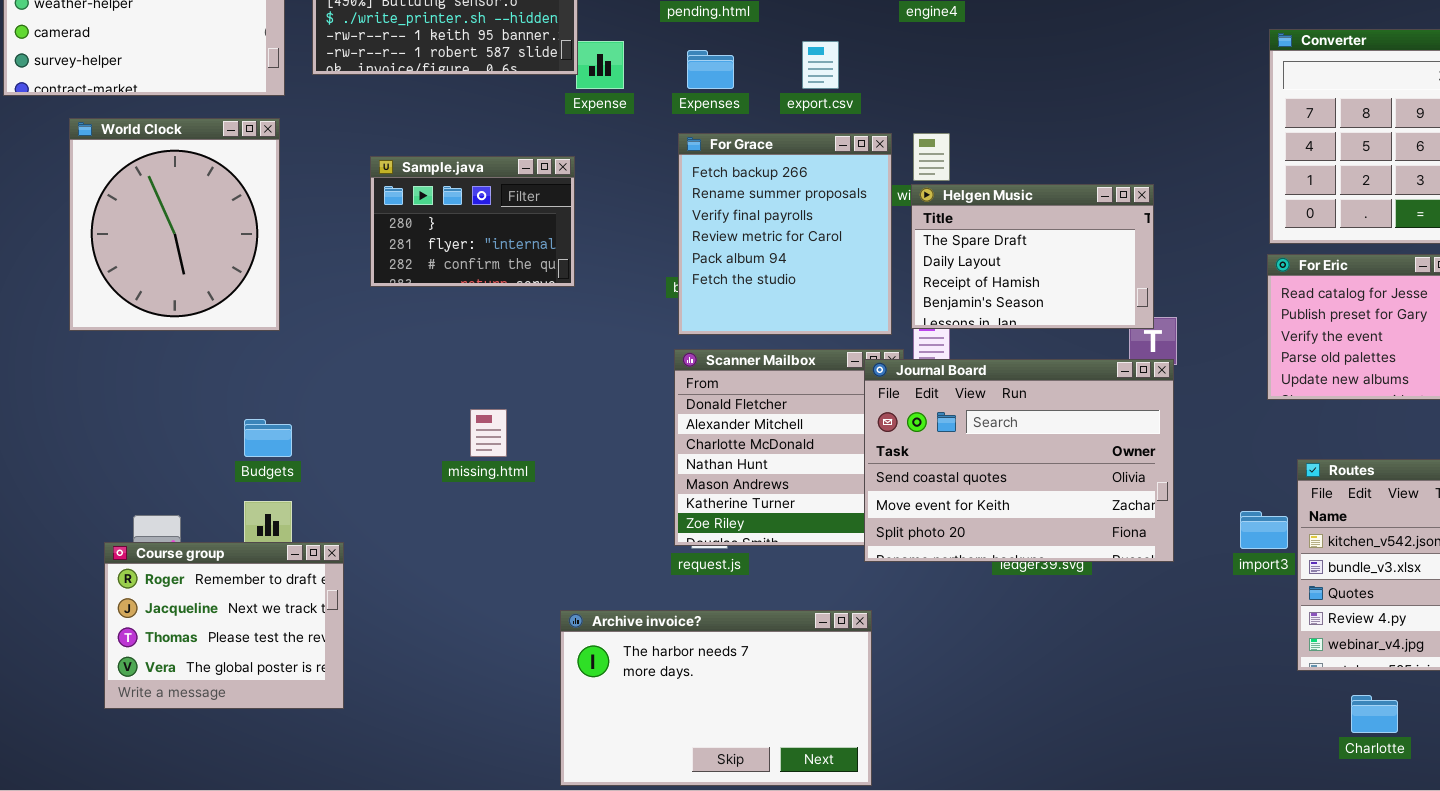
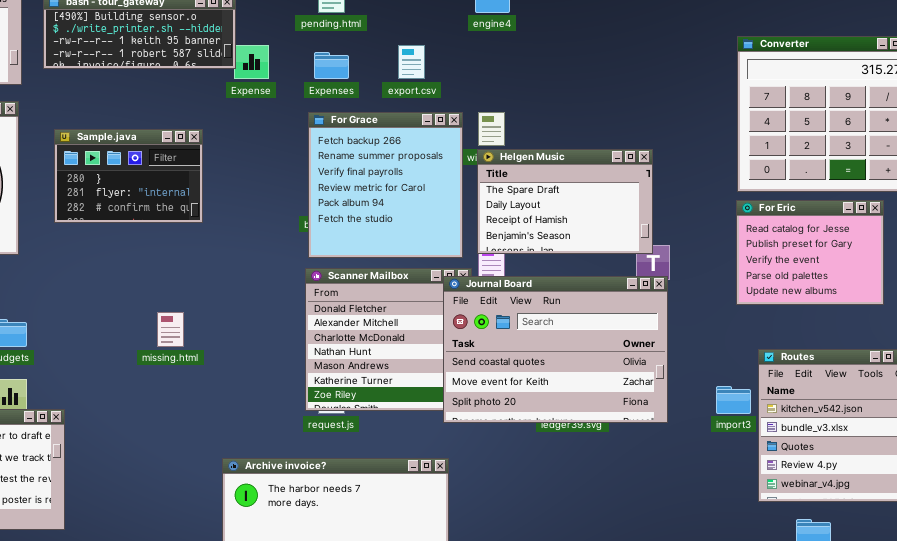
Sample.java: [370,156,575,287] -> [54,129,203,223], moved

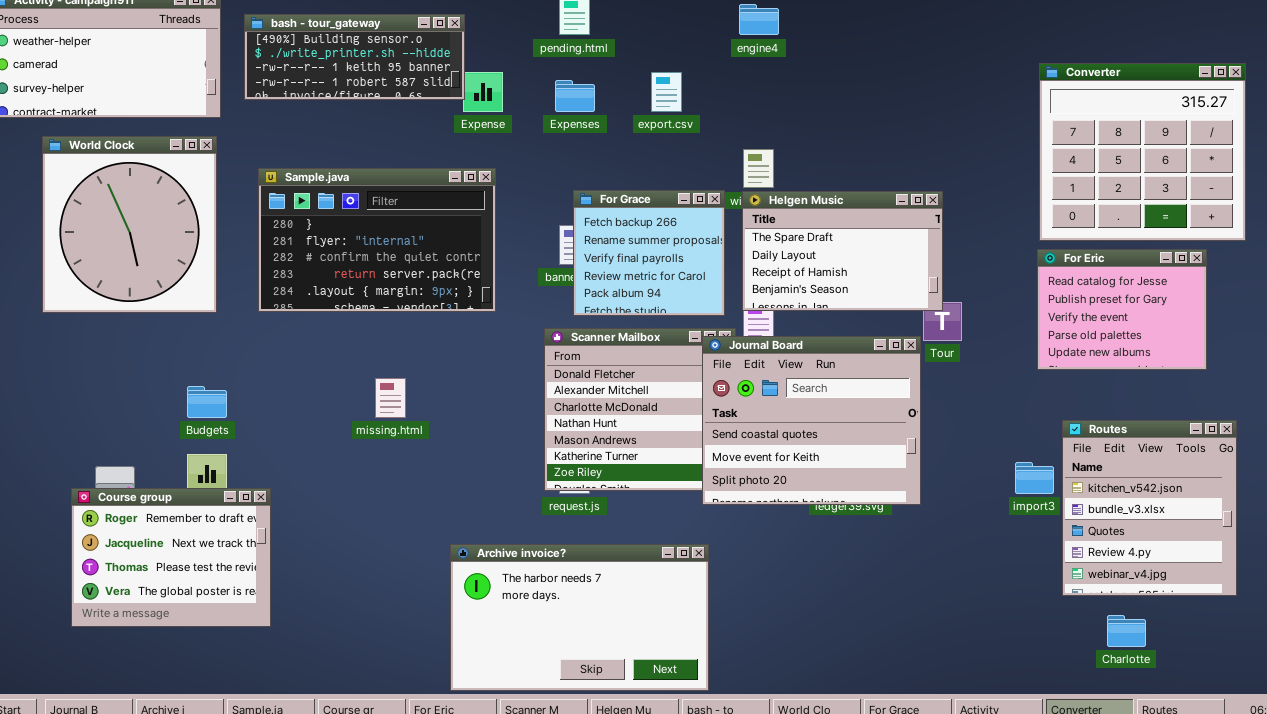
For Grace: [308,112,463,258] -> [573,190,725,316], resized
Sample.java: [54,129,203,223] -> [258,168,496,312], resized
Journal Board: [443,276,668,423] -> [702,336,921,505], resized

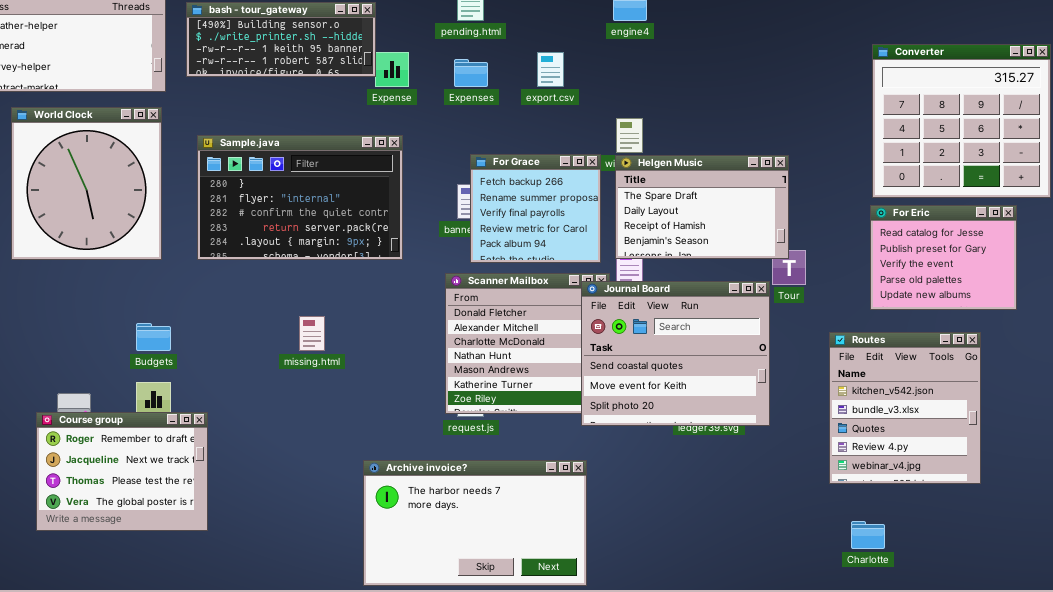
Routes: [1062,420,1237,596] -> [829,332,981,484], moved
Charlotte: [1107,615,1146,647] -> [851,521,885,549], moved

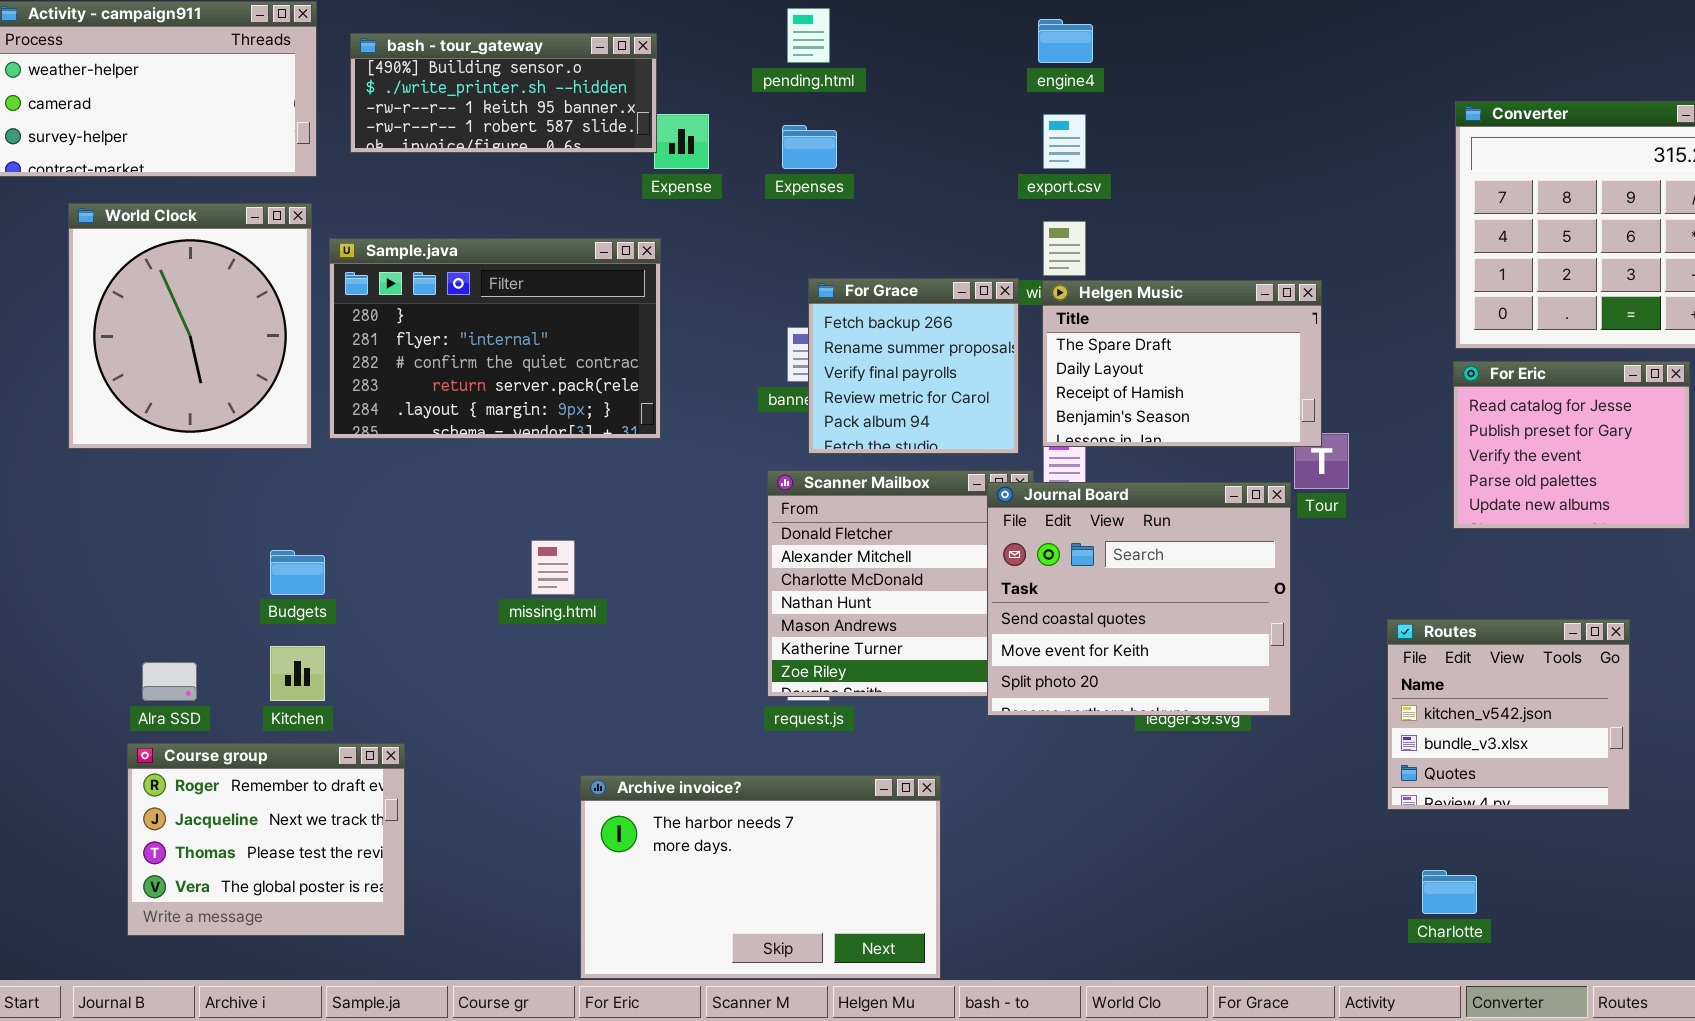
export.csv: [537,52,564,87] -> [1043,114,1086,169], moved
Sample.java: [197,135,403,260] -> [329,238,661,439], moved
Routes: [829,332,981,484] -> [1387,619,1630,810], resized
Course group: [36,412,208,531] -> [127,743,405,936], moved
Archive invoice?: [363,460,587,586] -> [580,775,941,979], moved

